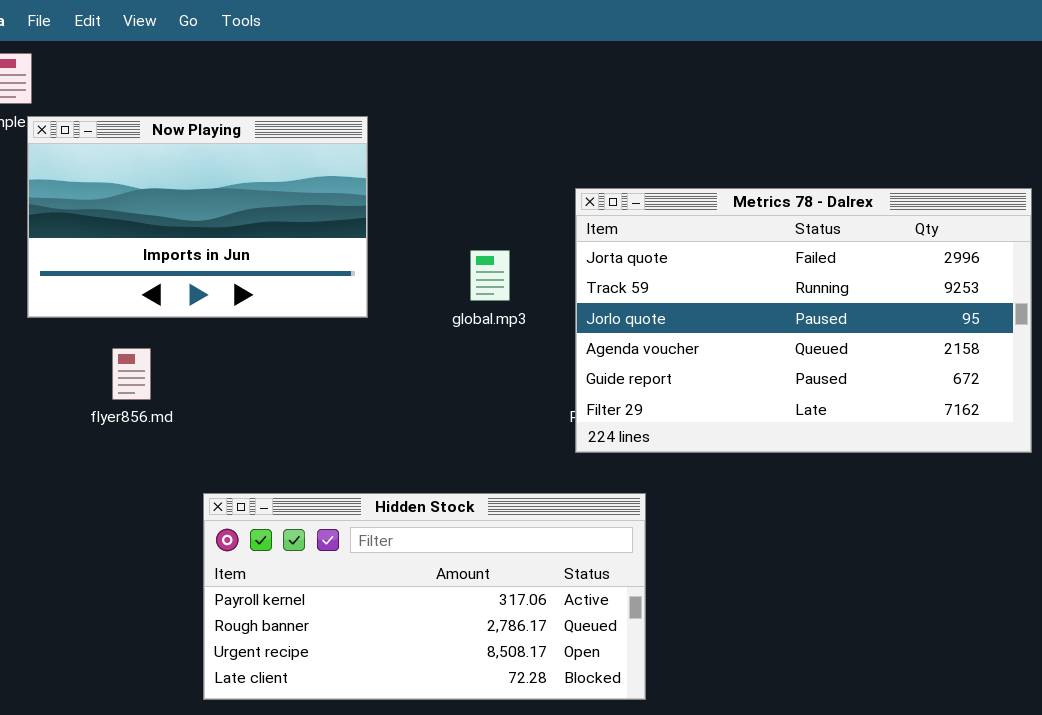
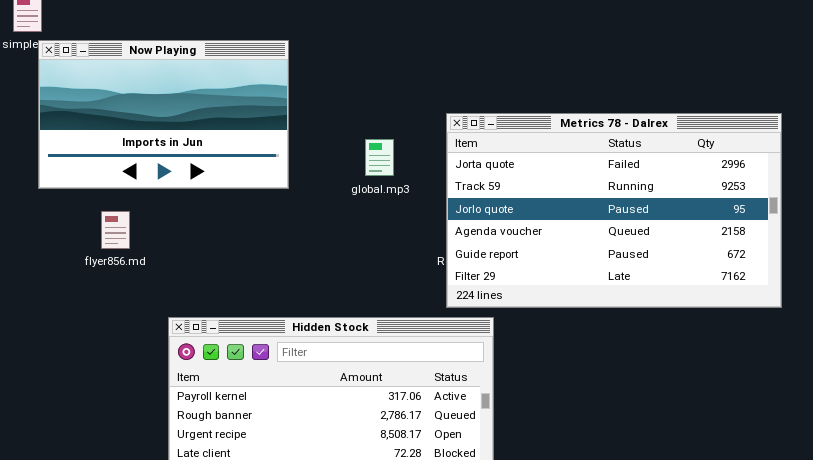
Metrics 78 - Dalrex: [575,188,1032,453] -> [446,113,782,308], moved

